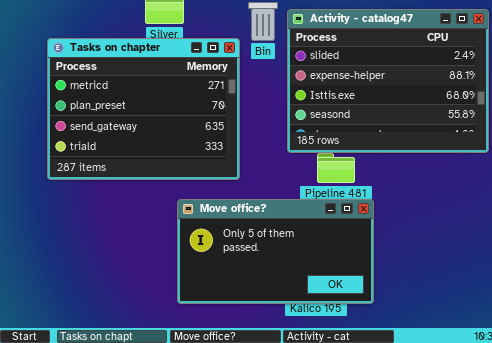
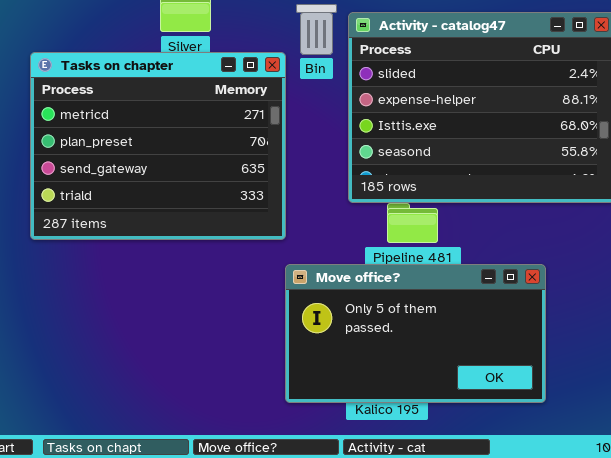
Move office?: [177,199,374,304] -> [285,264,546,403], moved

